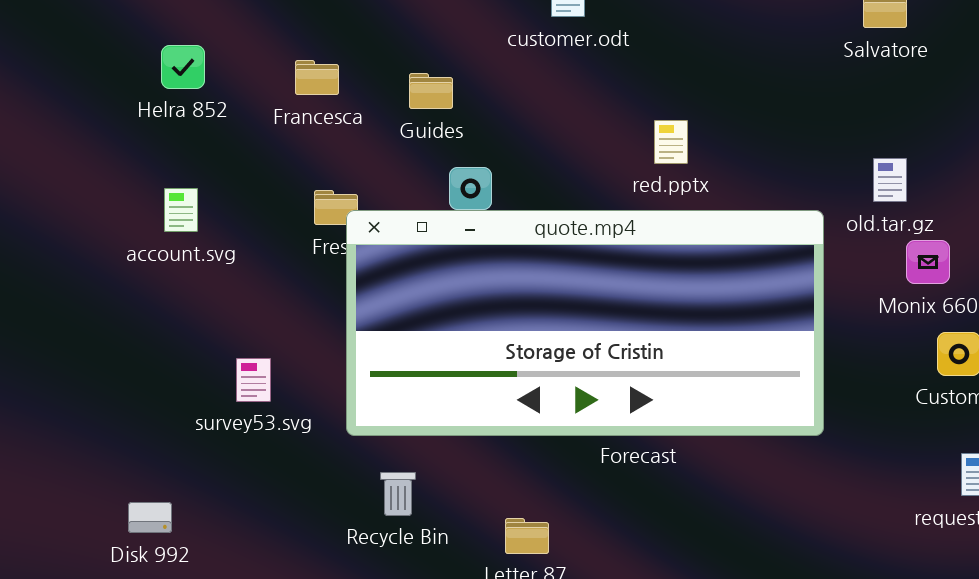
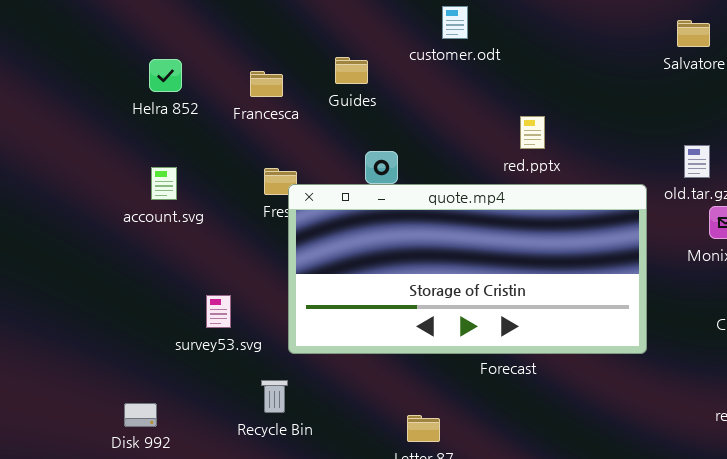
Guides: [409,73,453,109] -> [335,57,368,84], moved
Recycle Bin: [380,472,416,516] -> [261,380,288,413], moved

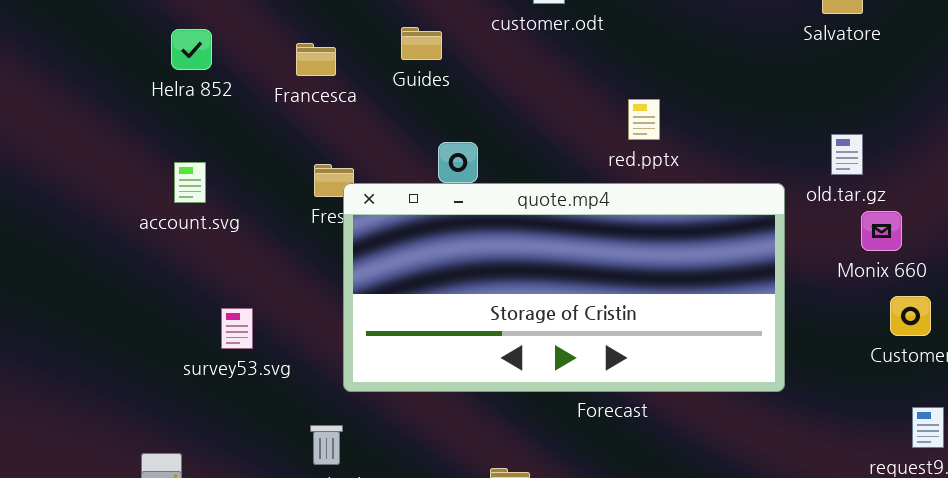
survey53.svg: [206,295,231,328] -> [221,308,253,349], moved

